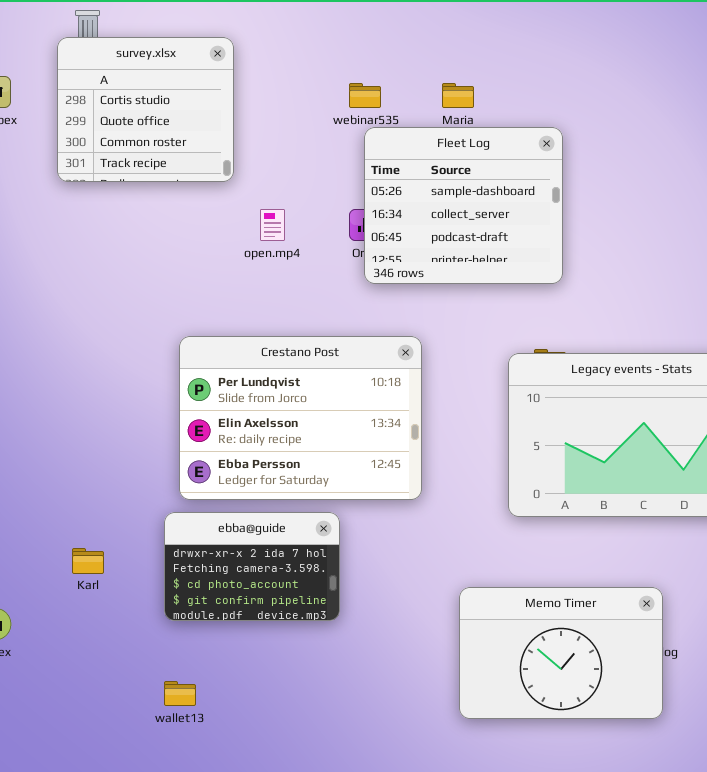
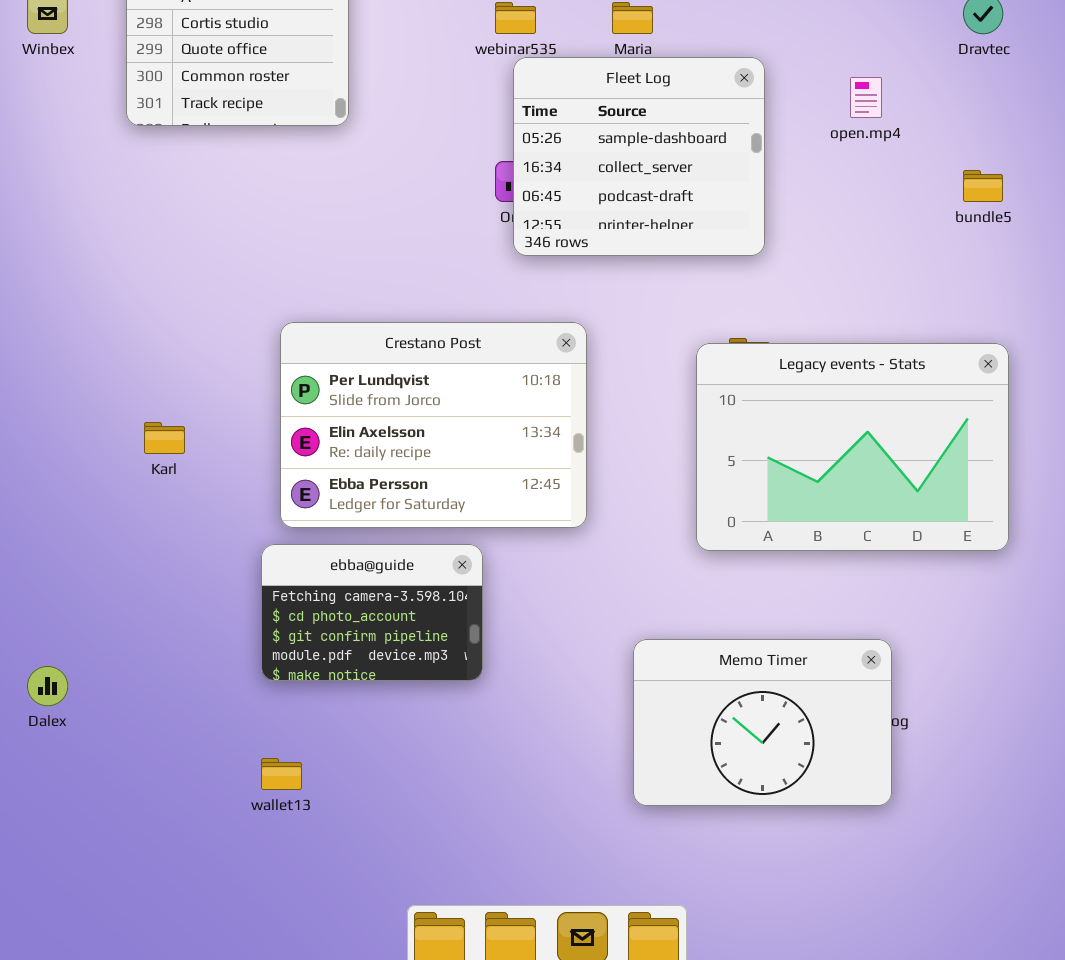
open.mp4: [260,209,285,241] -> [850,77,882,118], moved
ebba@guide: [164,512,340,621] -> [261,544,483,681], scrolled down 1 row
Karl: [72,548,104,574] -> [144,422,185,454], moved

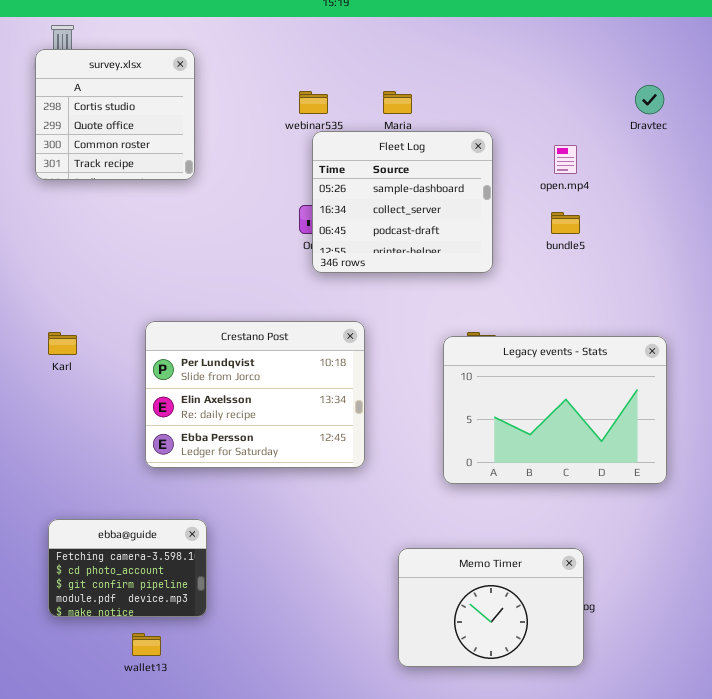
bundle5: [963,170,1003,202] -> [551,212,580,234], moved
Karl: [144,422,185,454] -> [48,332,77,355], moved
ebba@guide: [261,544,483,681] -> [48,519,207,617], moved

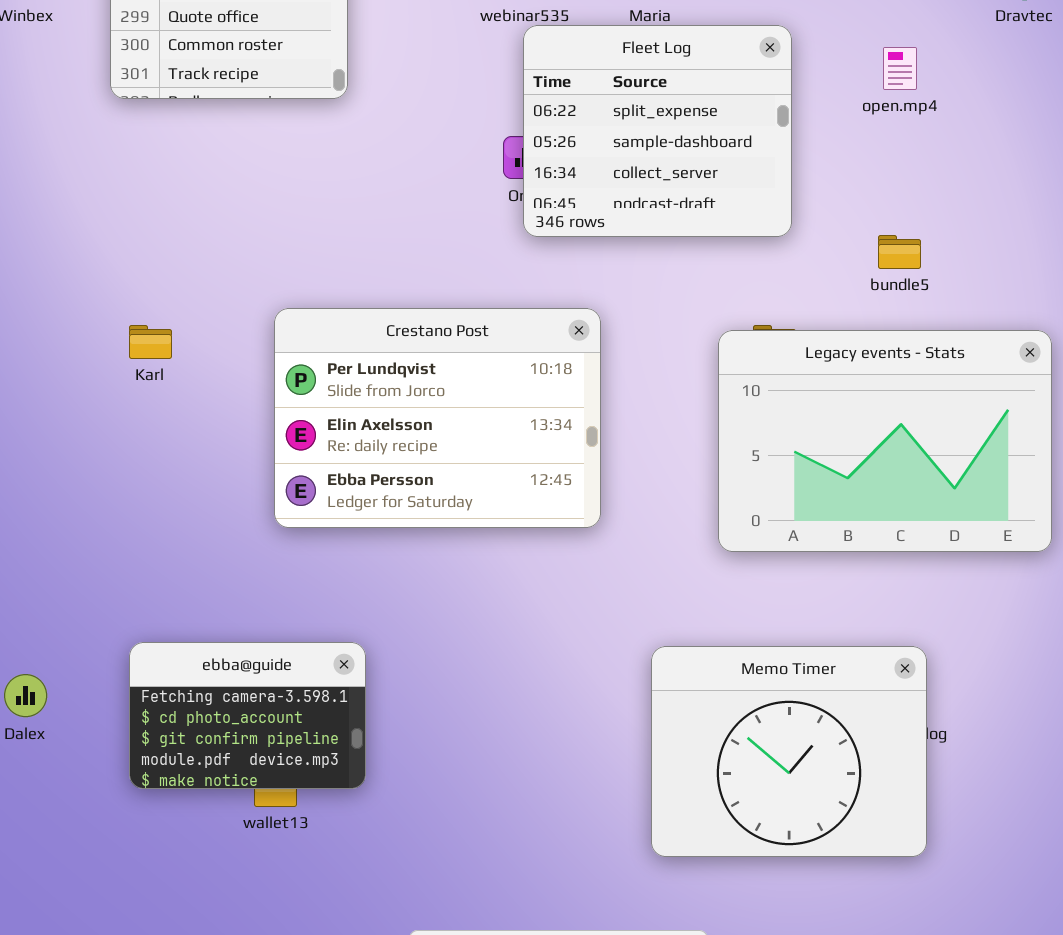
Fleet Log: [312,131,493,273] -> [523,25,792,237], scrolled up 1 row
bundle5: [551,212,580,234] -> [878,235,921,269], moved
ebba@guide: [48,519,207,617] -> [129,642,366,789], moved
Memo Timer: [398,548,584,667] -> [651,646,927,857], resized

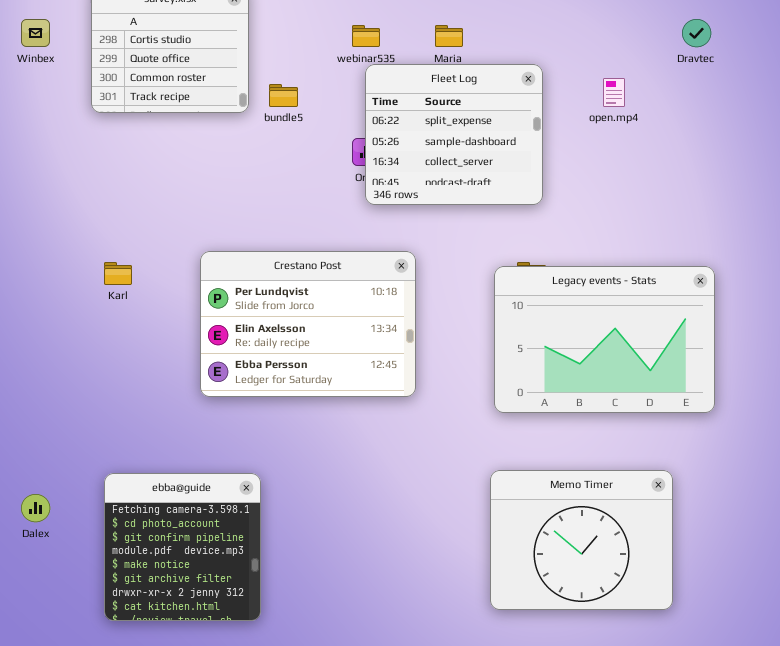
bundle5: [878,235,921,269] -> [269,84,298,107], moved
ebba@guide: [129,642,366,789] -> [104,473,261,621], resized
Memo Timer: [651,646,927,857] -> [490,470,673,610], moved

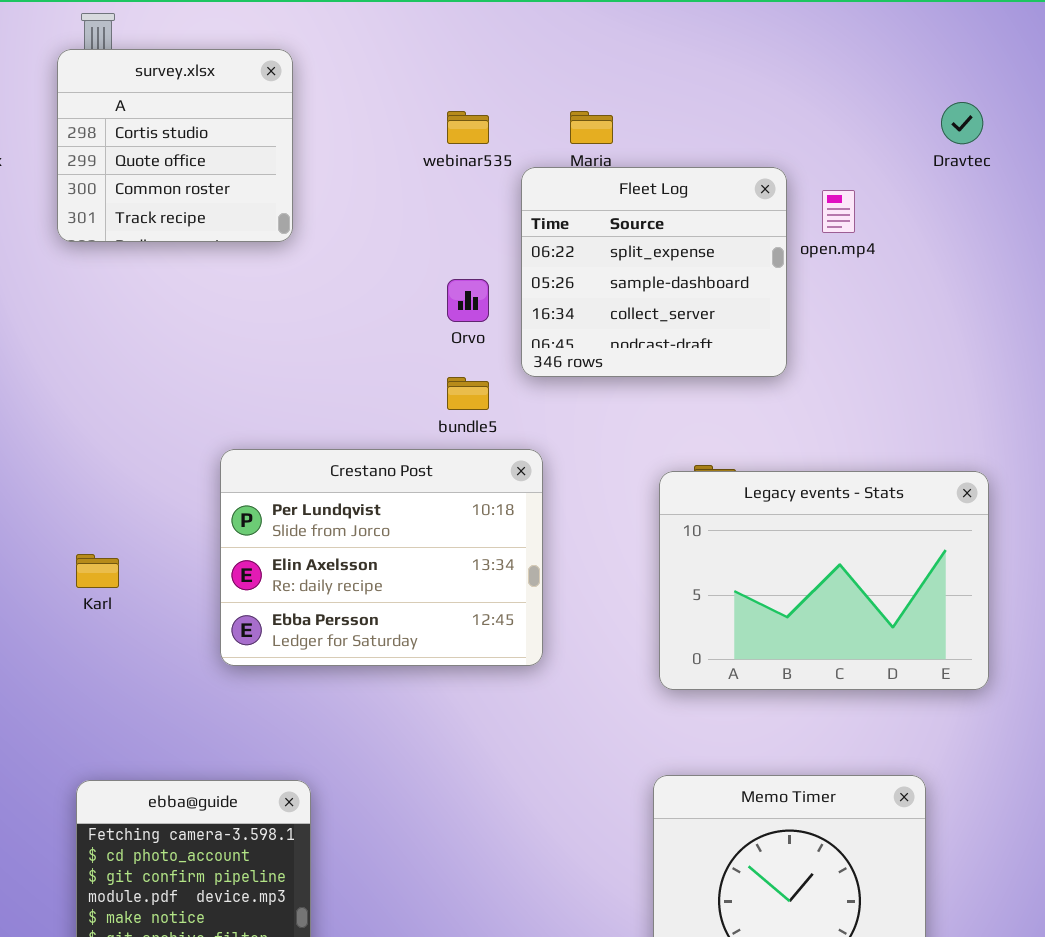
Fleet Log: [365,64,543,205] -> [521,167,787,377], moved
bundle5: [269,84,298,107] -> [447,377,489,410], moved
Karl: [104,262,132,285] -> [76,554,119,588], moved

